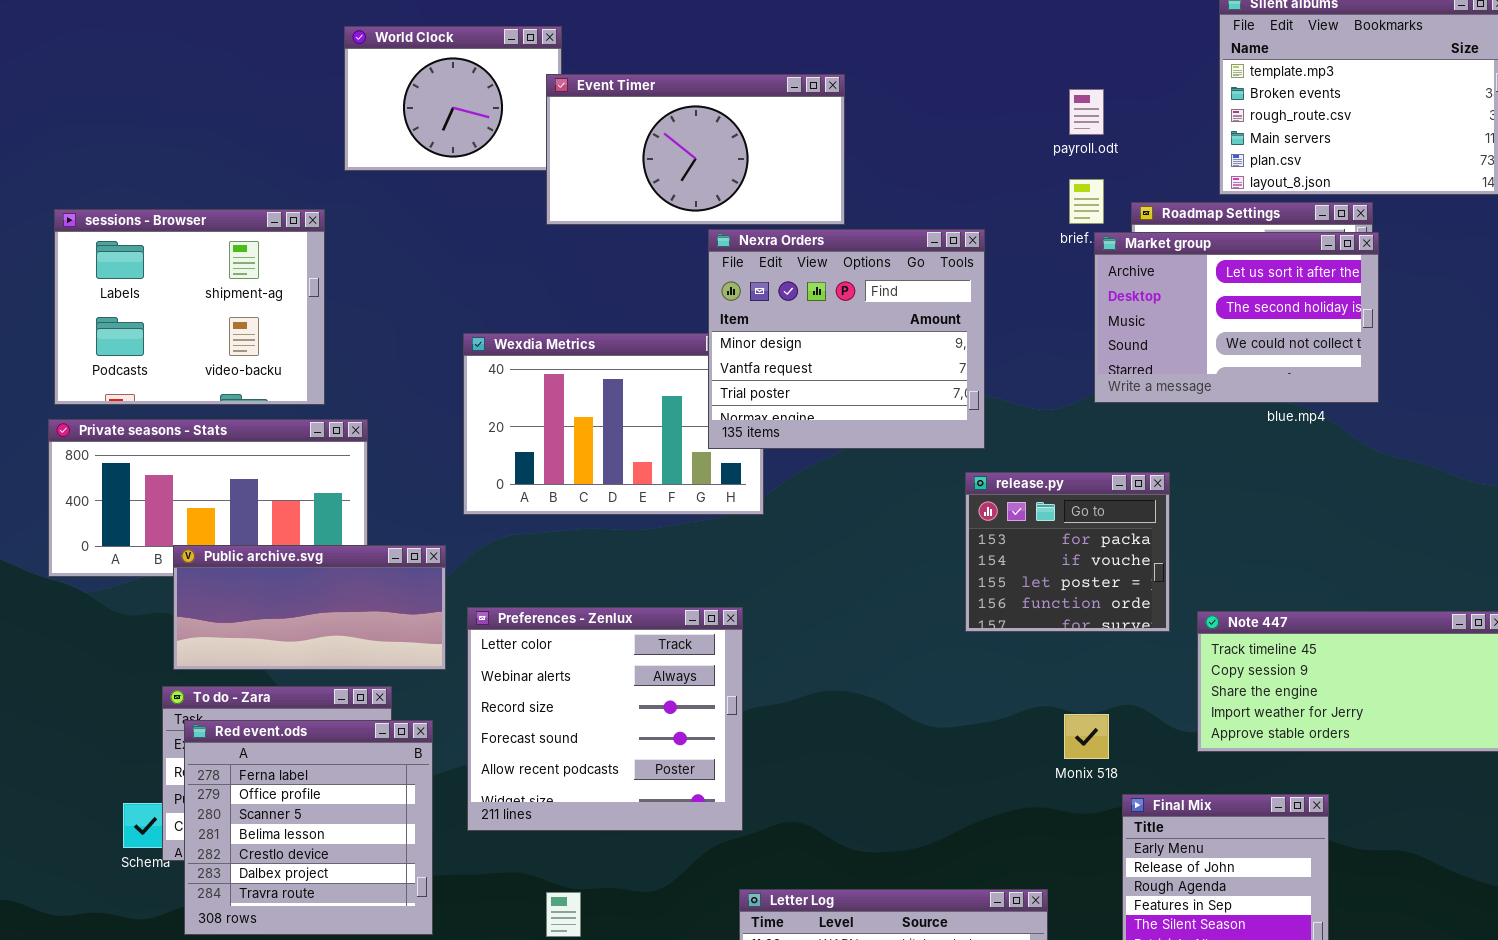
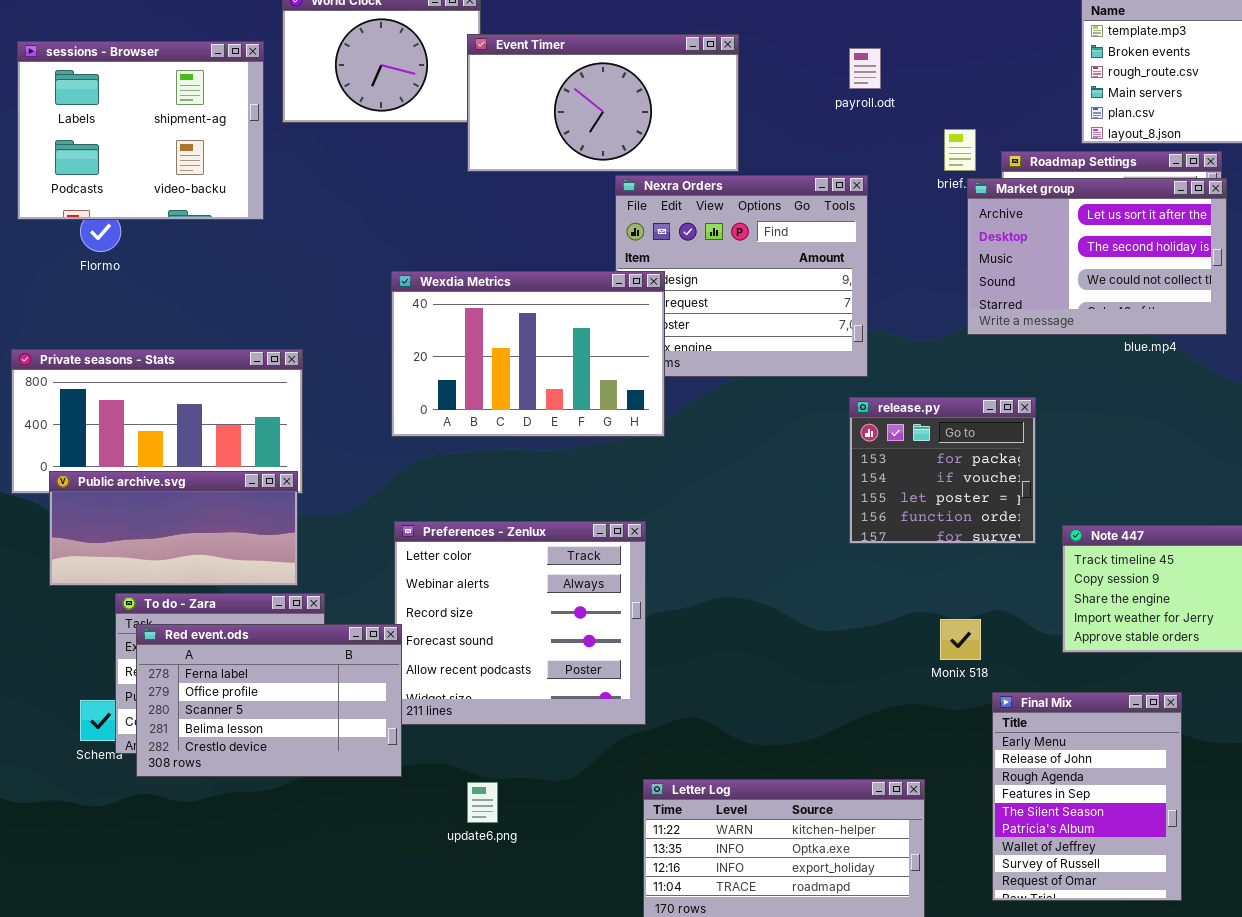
payroll.odt: [1069,89,1104,135] -> [849,48,881,89], moved
sessions - Browser: [54,209,325,405] -> [17,41,264,220], moved
Wexdia Metrics: [463,333,764,515] -> [391,271,665,437], raised
Public archive.svg: [173,545,446,670] -> [49,471,298,586], moved
Red event.ods: [184,720,433,935] -> [136,624,402,777], resized

